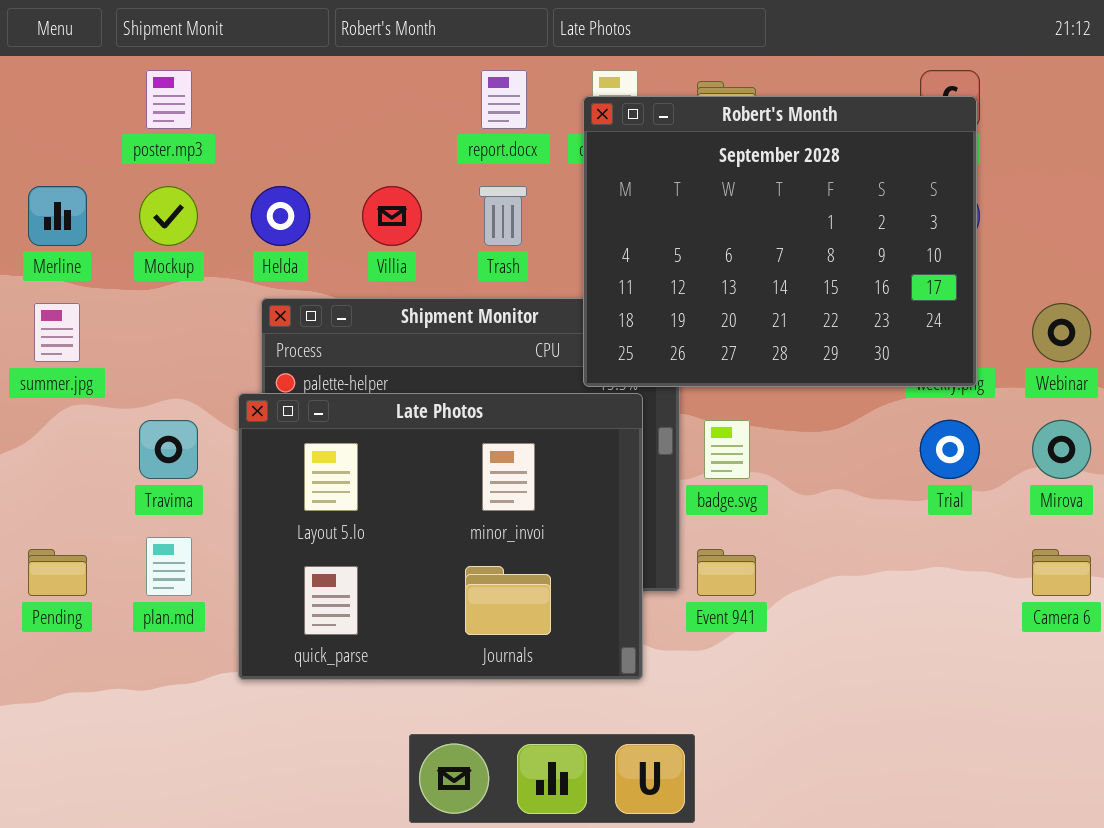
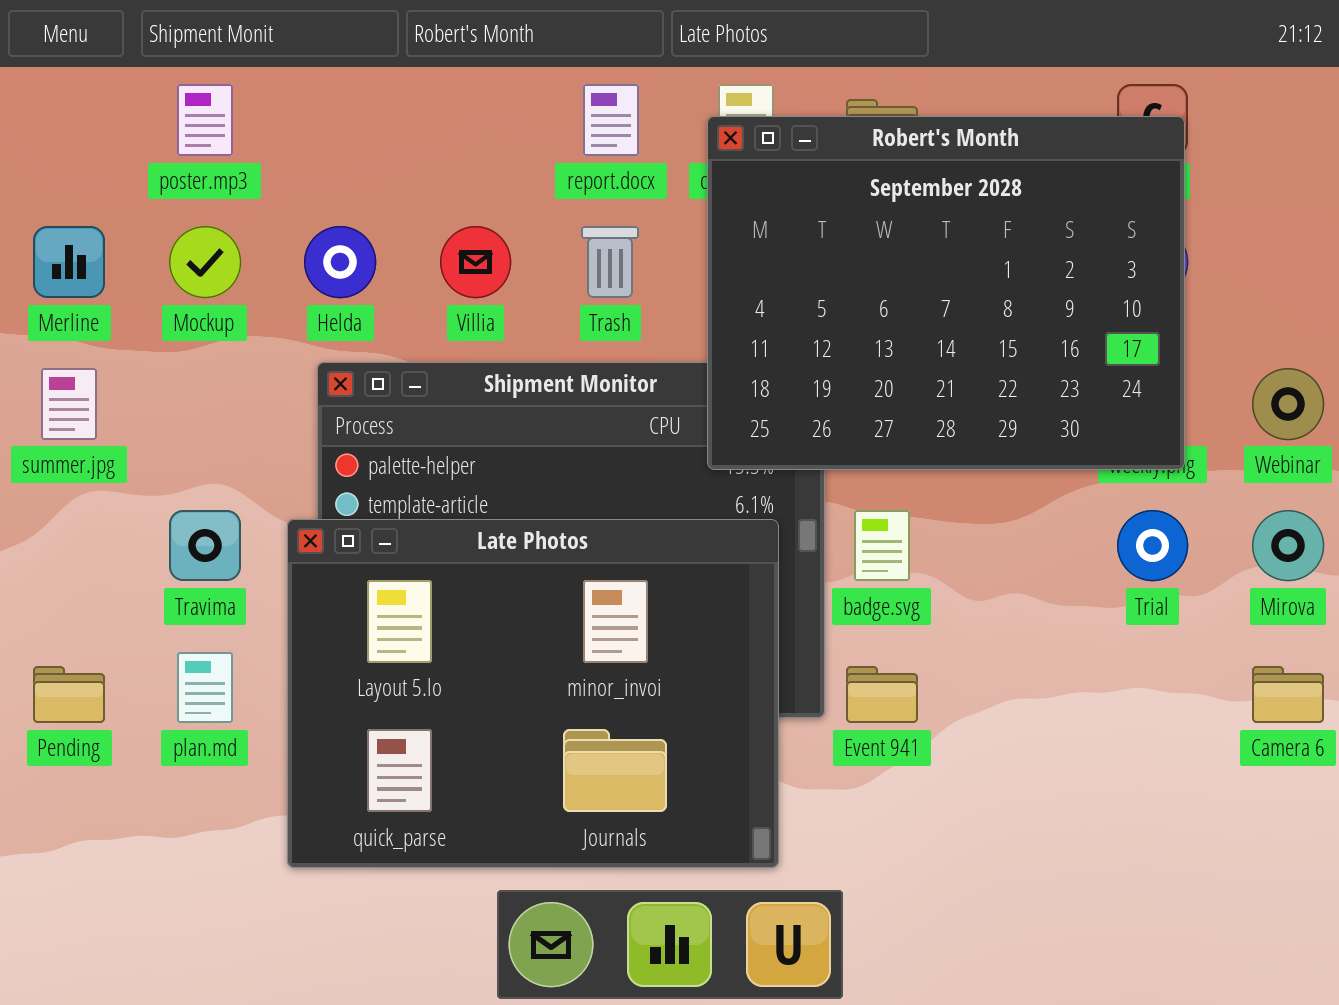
Late Photos: [238,393,643,680] -> [287,519,779,868], moved

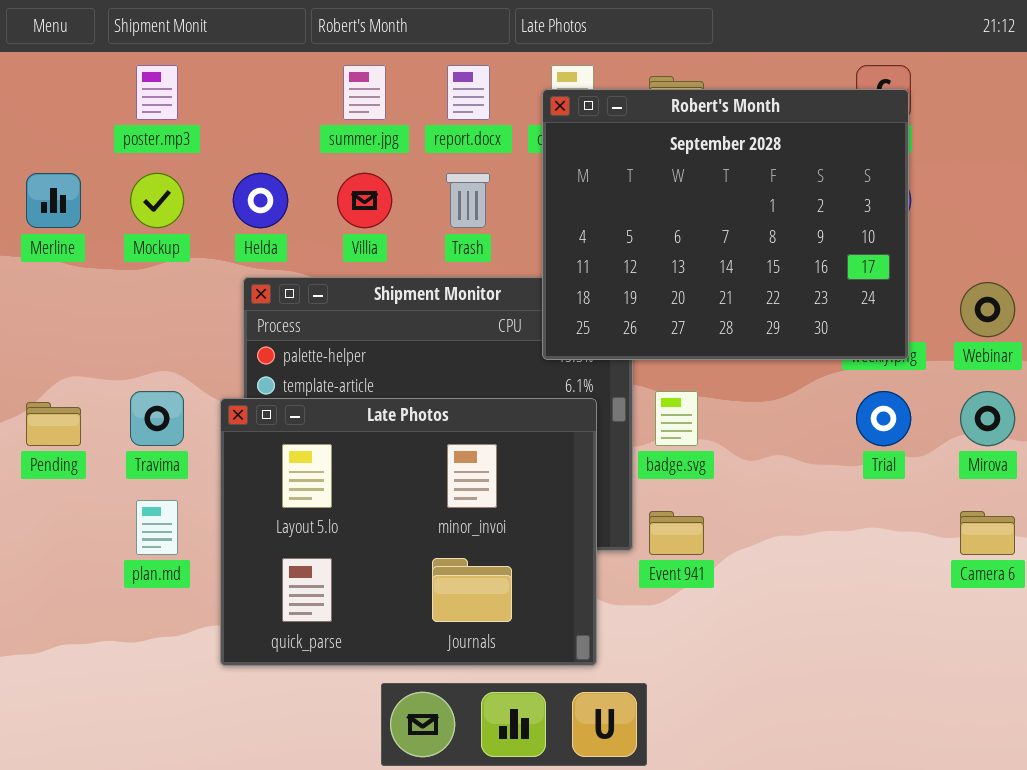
summer.jpg: [41,368,97,440] -> [343,65,386,120], moved
Pending: [33,666,105,723] -> [26,402,81,446], moved

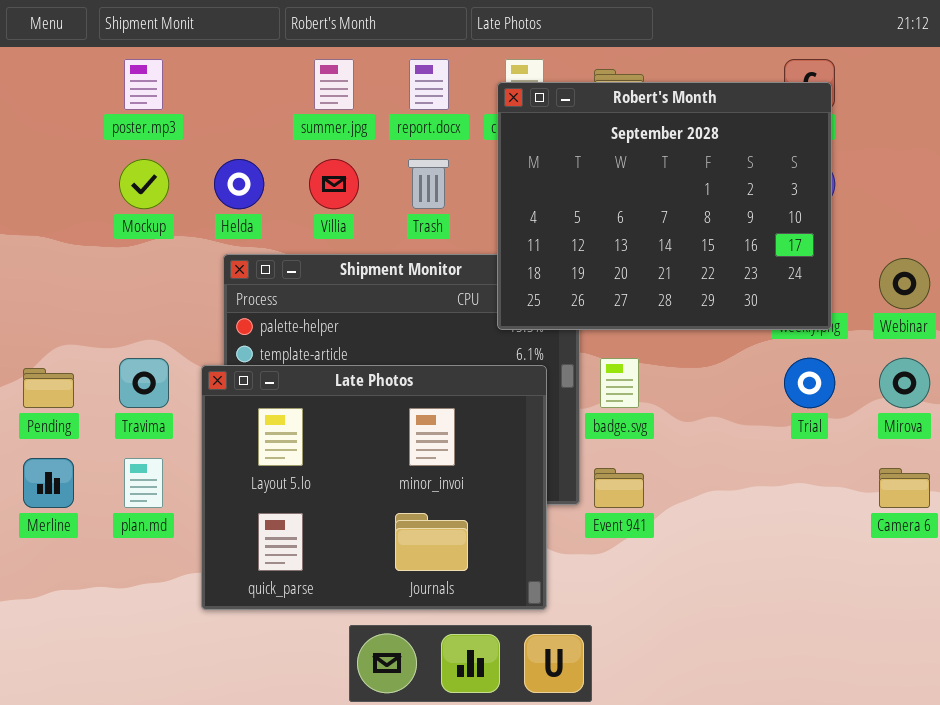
Merline: [26,173,81,228] -> [23,458,74,508], moved

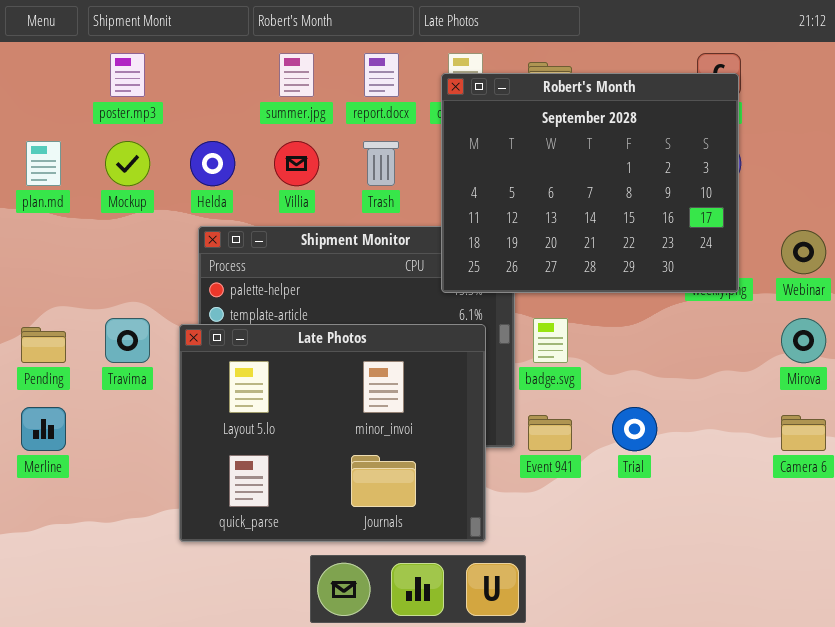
Trial: [784,358,835,408] -> [612,407,657,451], moved
plan.md: [124,458,163,508] -> [26,141,61,186], moved

